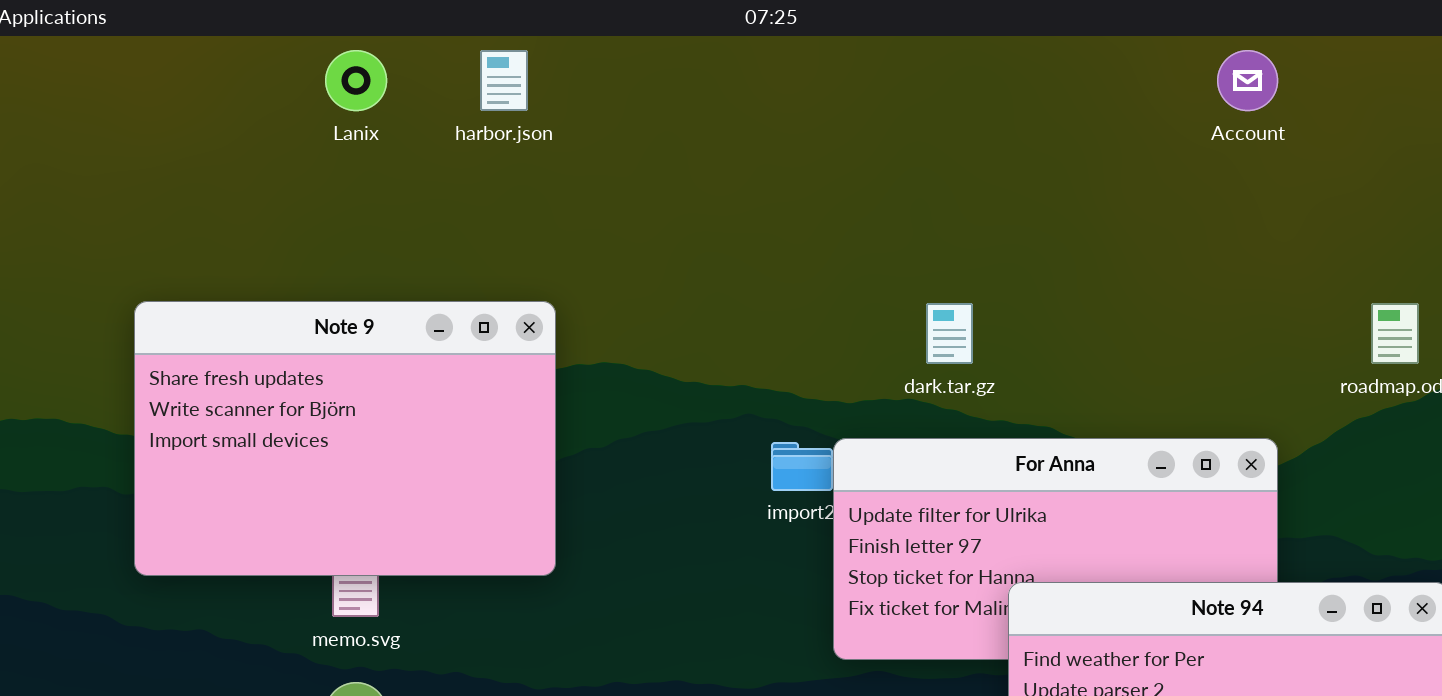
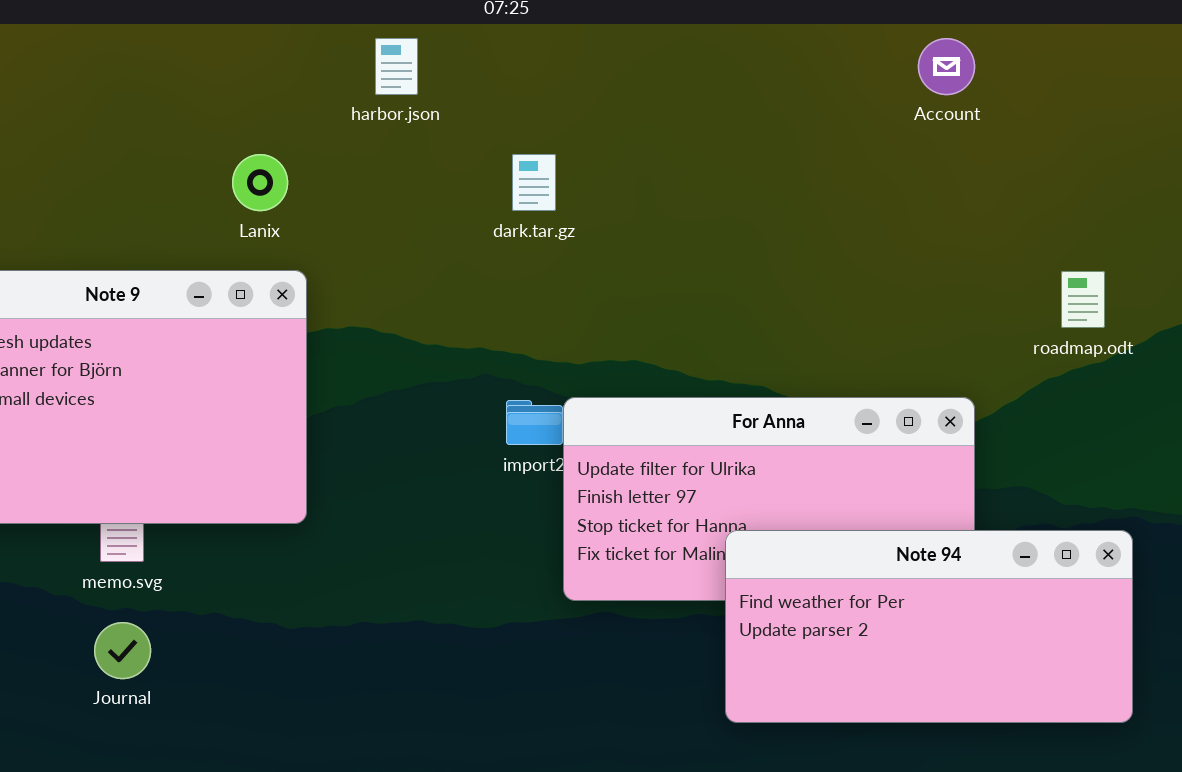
Lanix: [325,50,387,111] -> [232,154,288,211], moved
harbor.json: [480,50,528,111] -> [375,38,418,95], moved
dark.tar.gz: [926,303,973,364] -> [512,154,556,211], moved

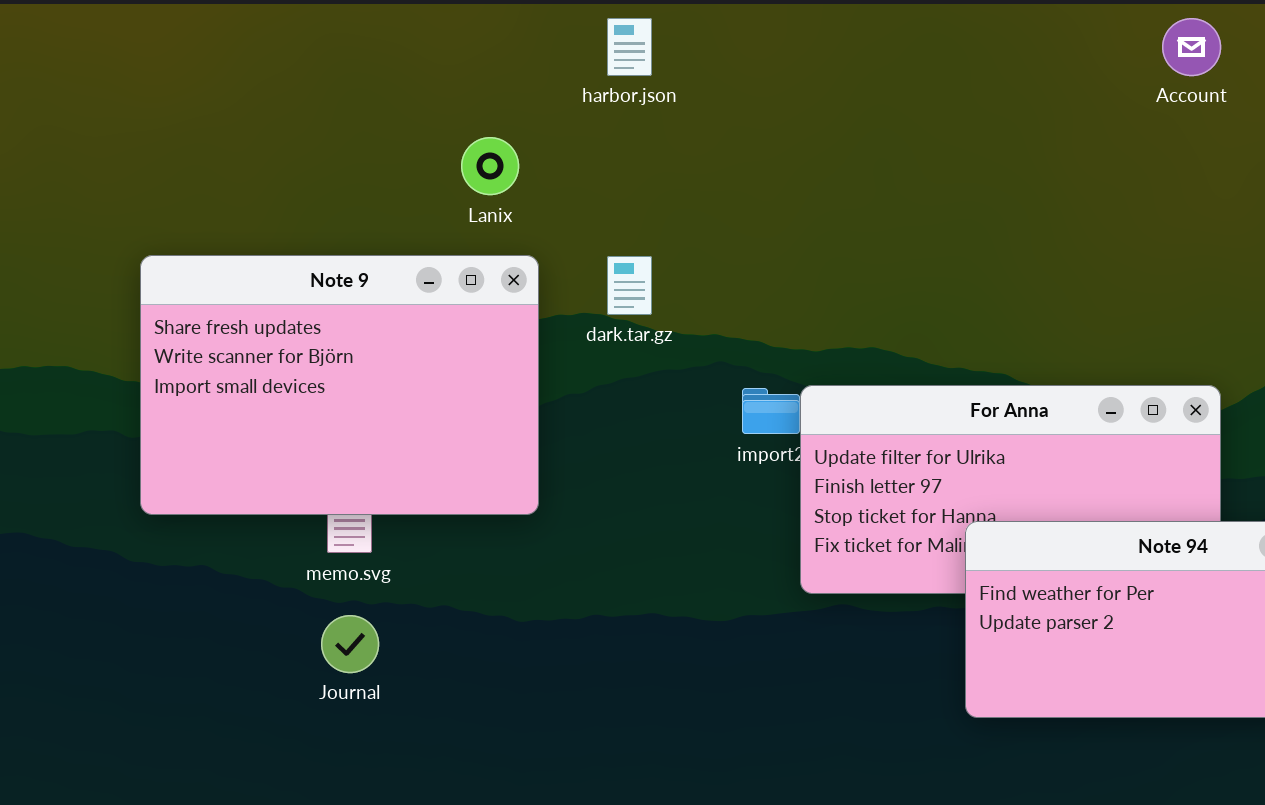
dark.tar.gz: [512,154,556,211] -> [607,256,652,315], moved

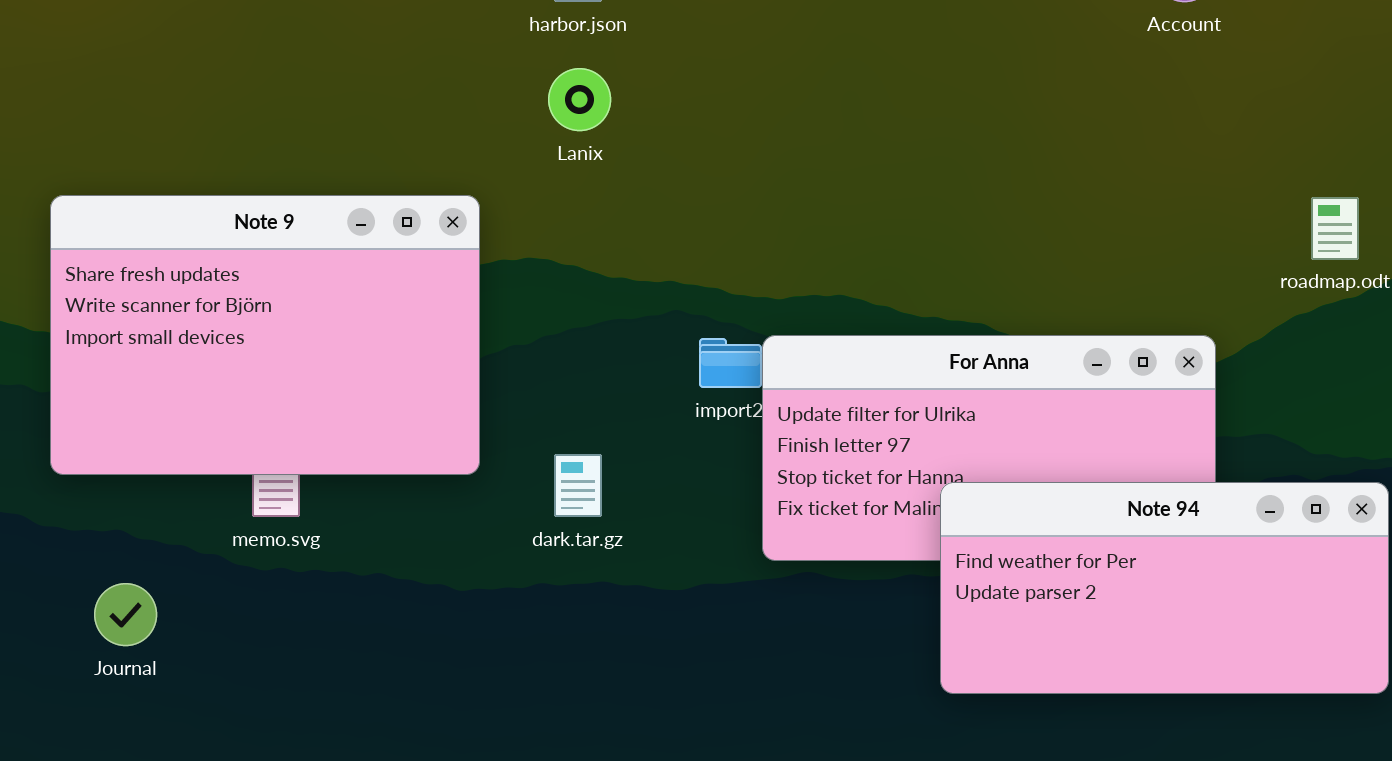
Lanix: [461,137,519,195] -> [548,68,611,131], moved
dark.tar.gz: [607,256,652,315] -> [554,454,602,517], moved
Journal: [321,615,379,673] -> [94,583,157,646], moved

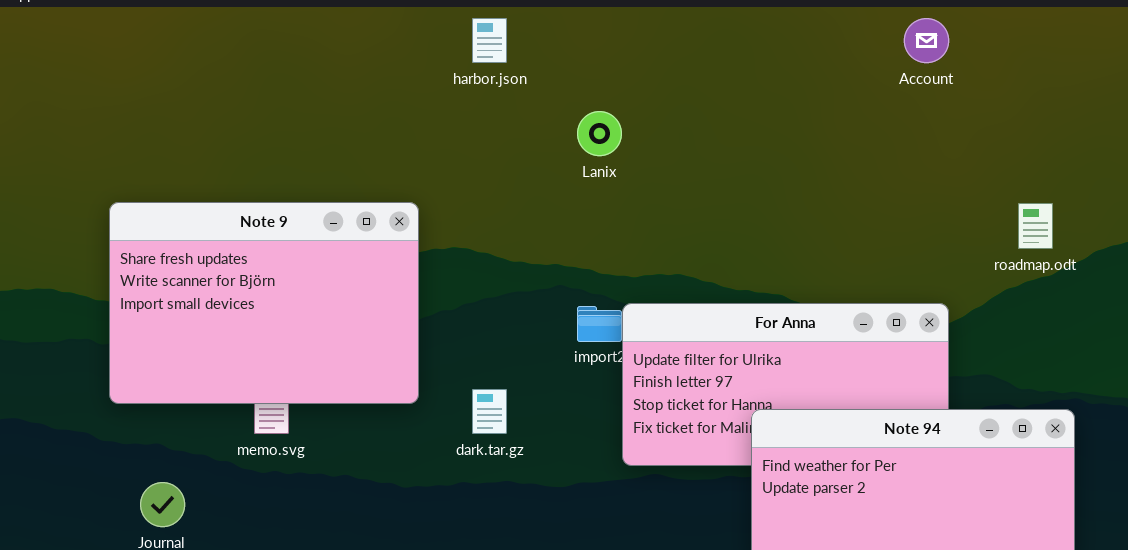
Lanix: [548,68,611,131] -> [577,111,622,156], moved

